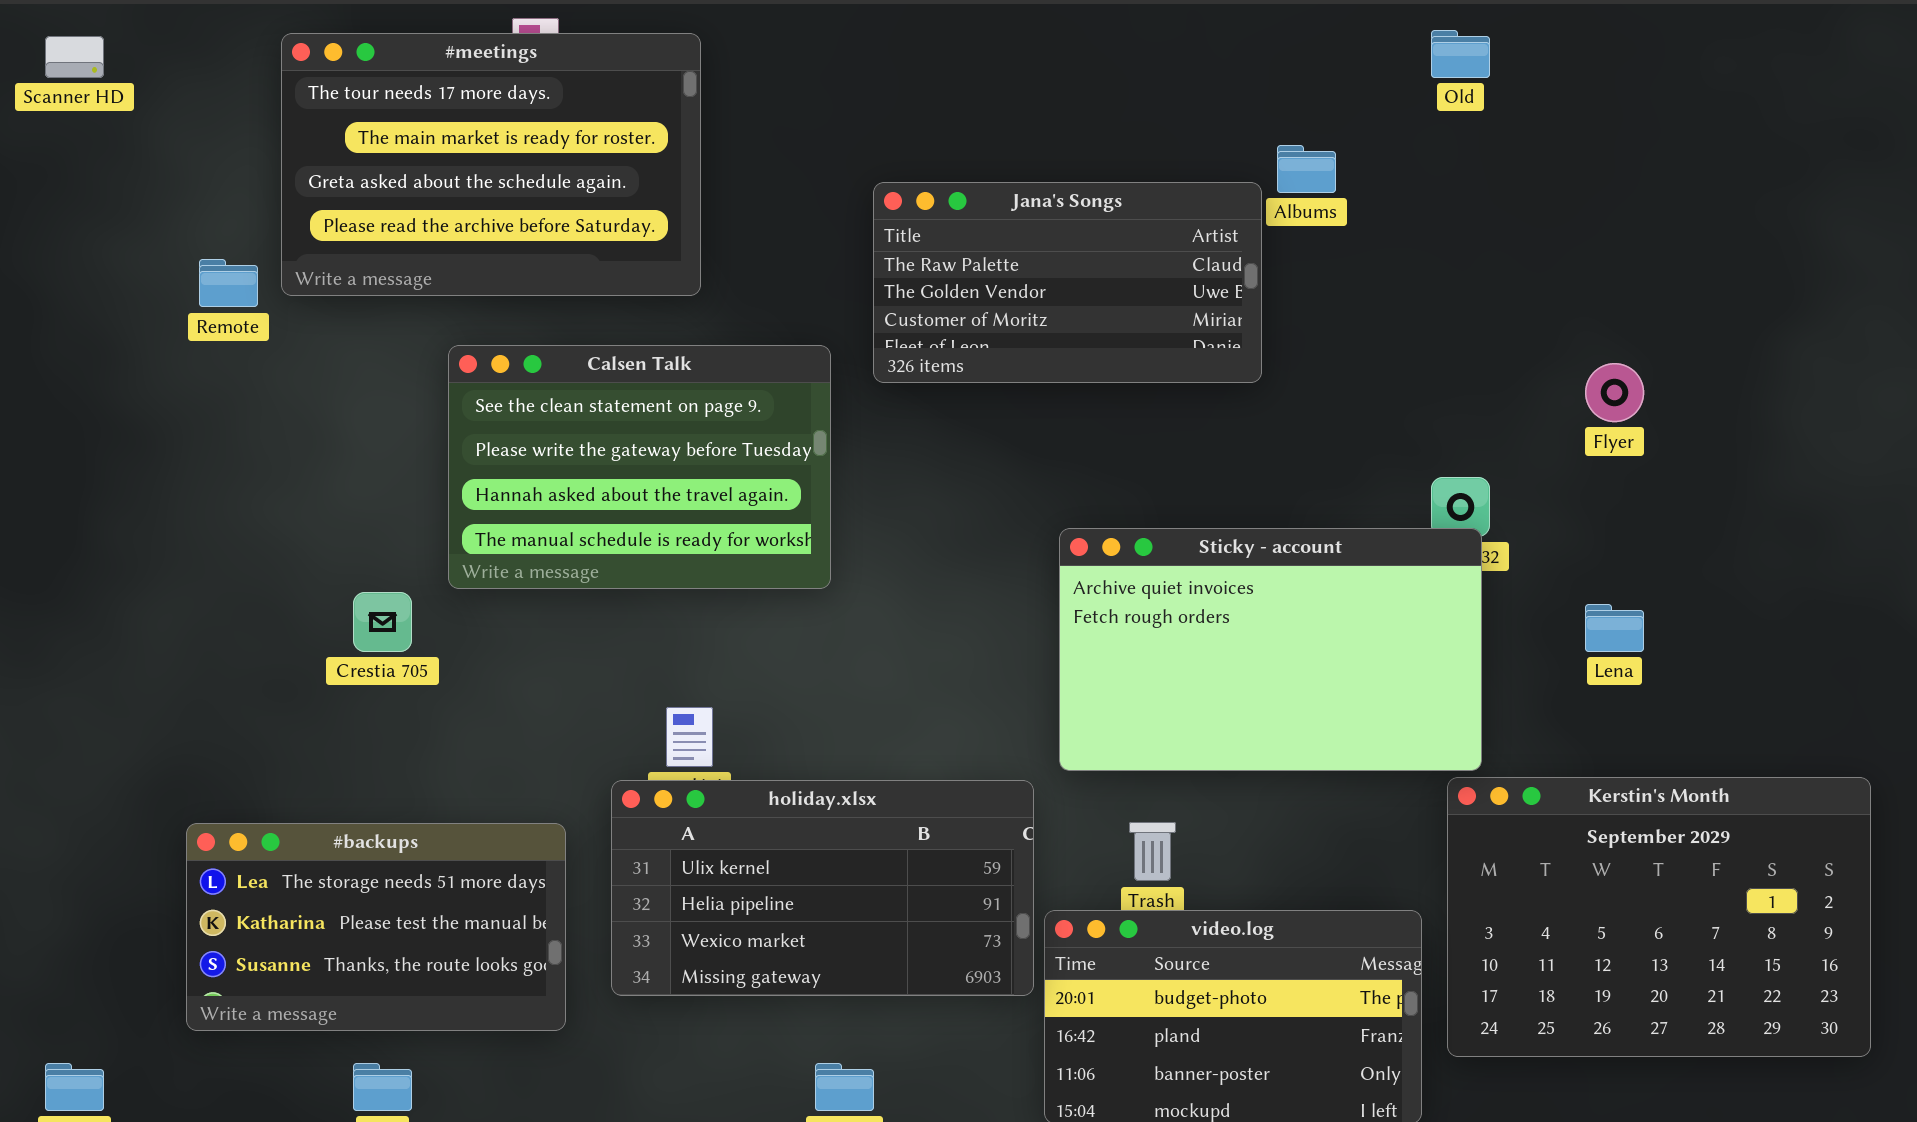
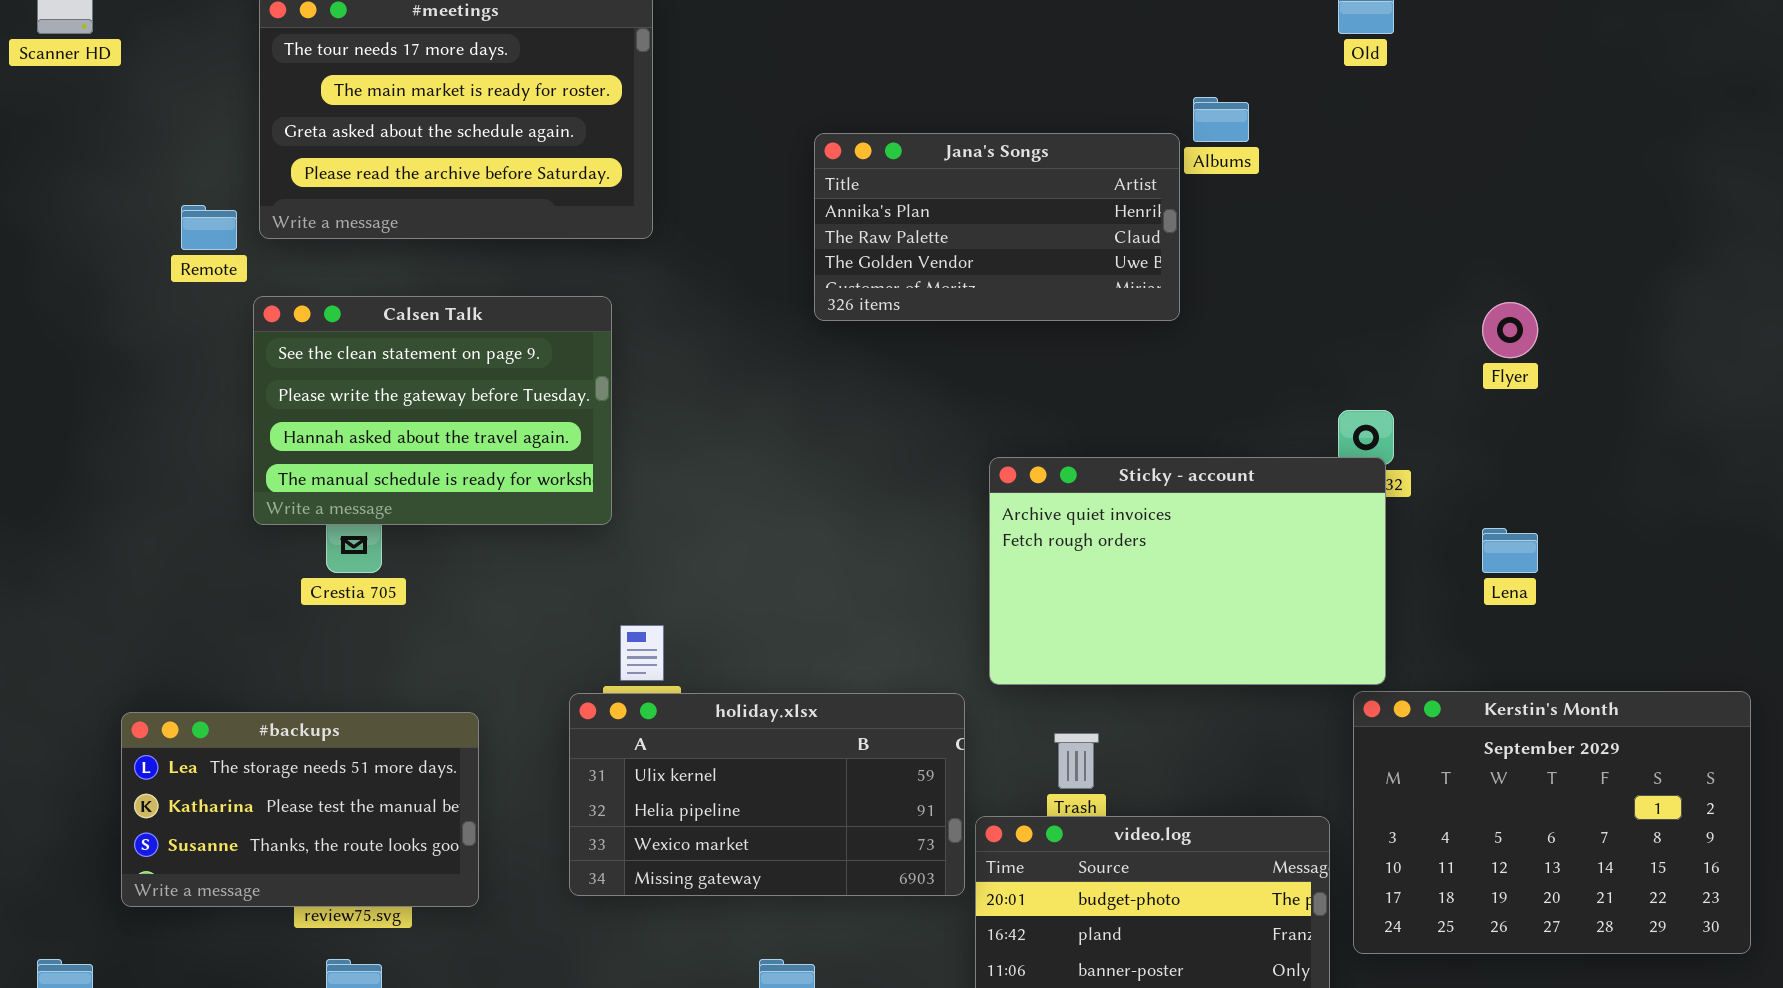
Jana's Songs: [873,182,1262,383] -> [814,133,1180,321], scrolled up 1 row
Calsen Talk: [448,345,831,589] -> [253,296,612,525], moved
#backups: [186,823,566,1031] -> [121,712,479,907], moved

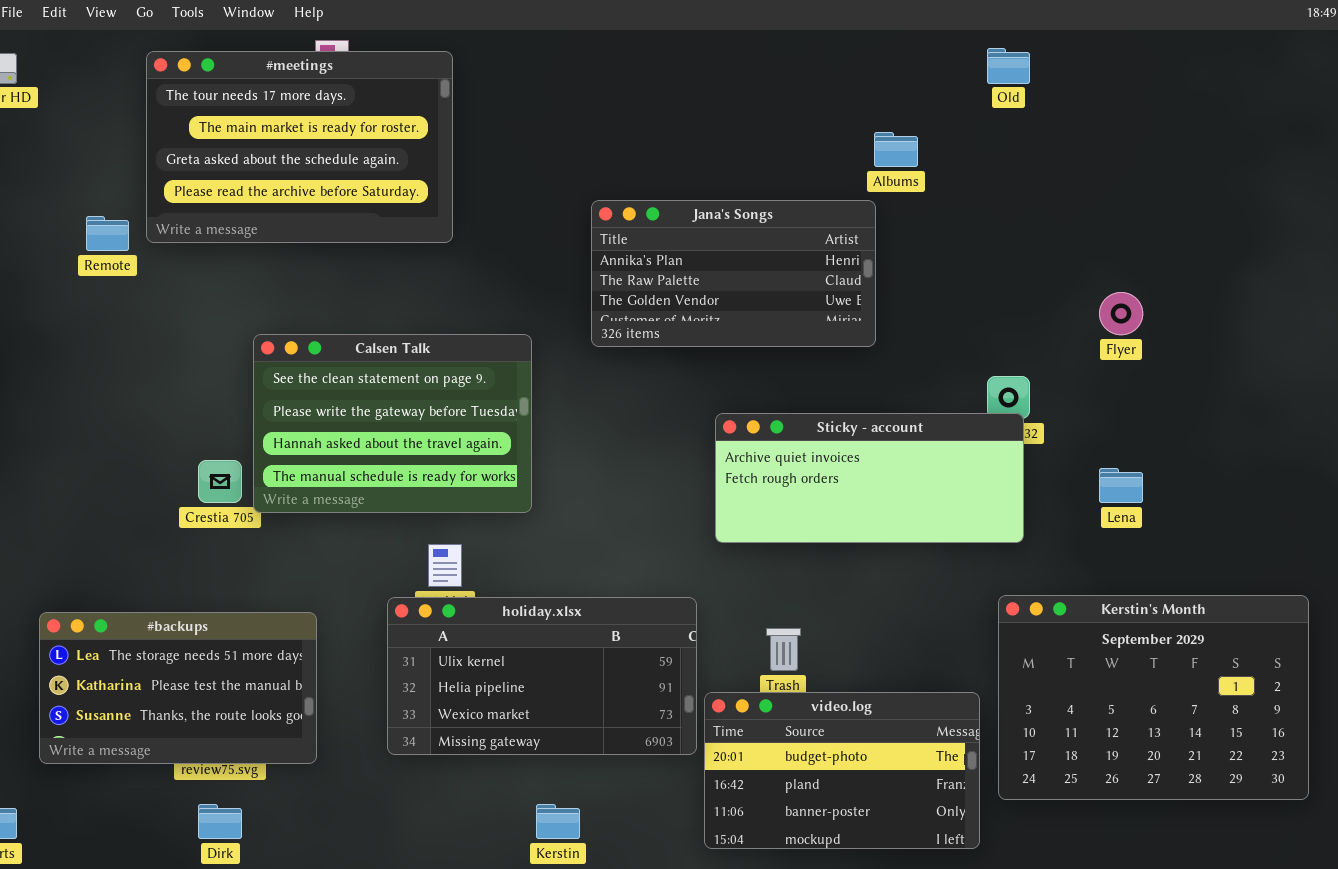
Jana's Songs: [814,133,1180,321] -> [591,200,876,347], moved
Calsen Talk: [253,296,612,525] -> [253,334,532,513], moved
Sticky - account: [989,457,1386,685] -> [715,413,1024,543], resized

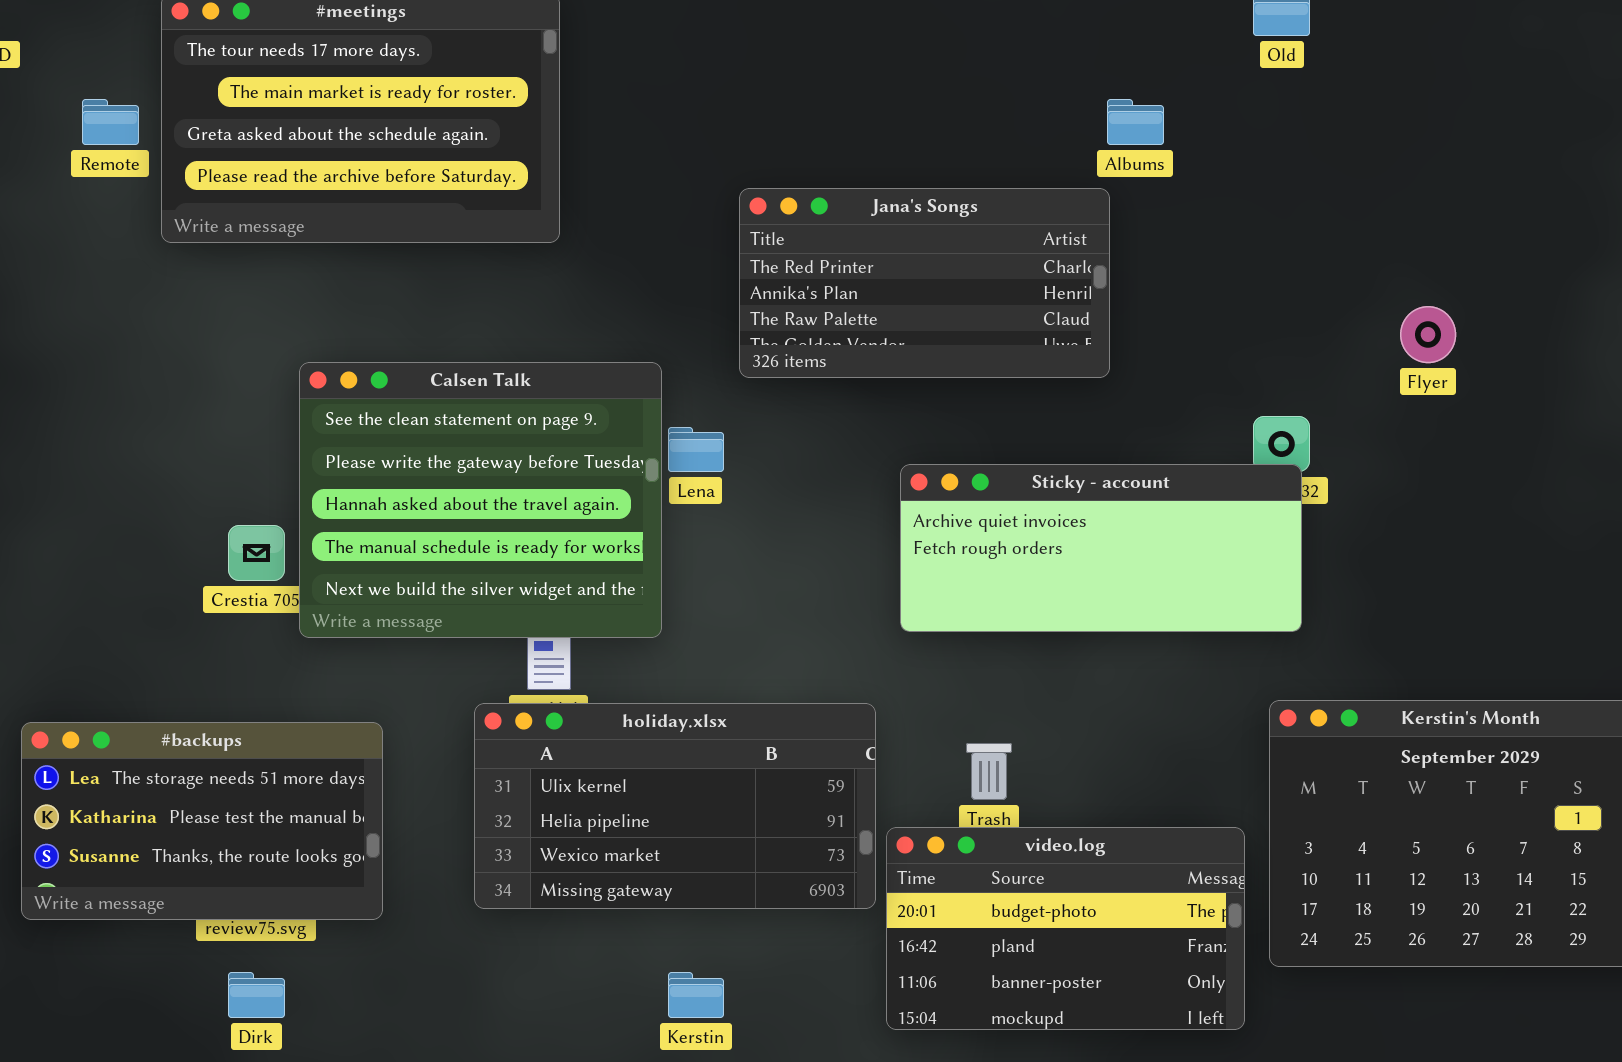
Jana's Songs: [591,200,876,347] -> [739,188,1110,378], scrolled up 1 row
Remote: [86,216,129,251] -> [82,99,139,145], moved
Calsen Talk: [253,334,532,513] -> [299,362,662,638], resized
Lena: [1099,468,1143,503] -> [668,427,724,472], moved

